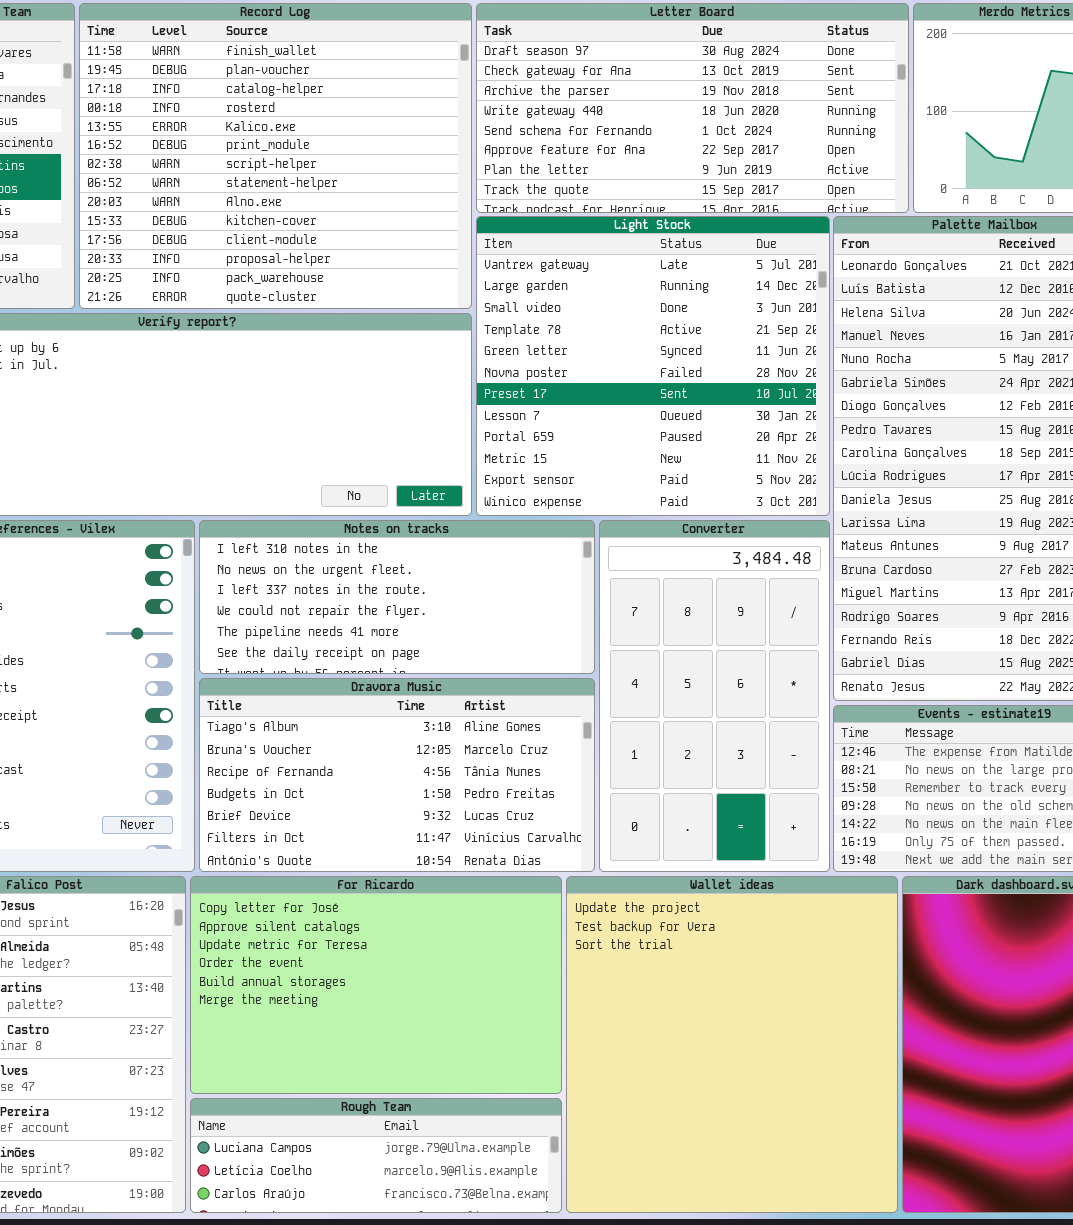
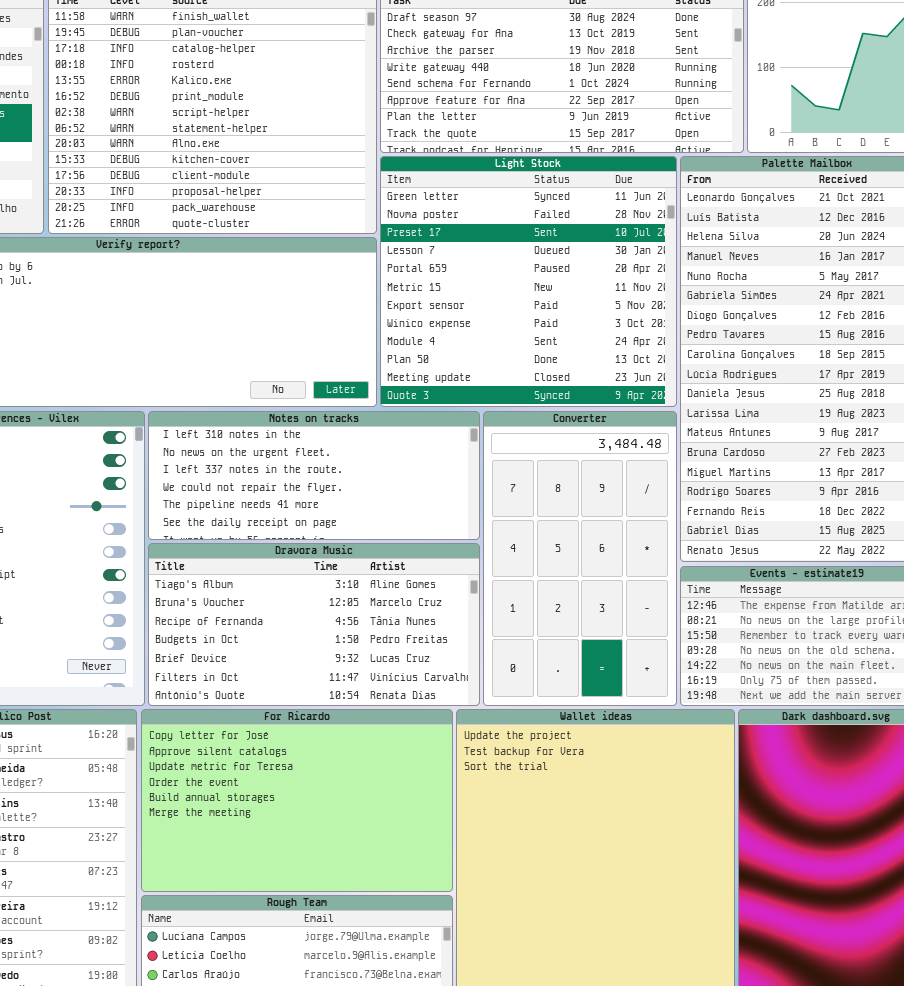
Light Stock: [476,216,830,516] -> [380,156,677,407], scrolled down 4 rows

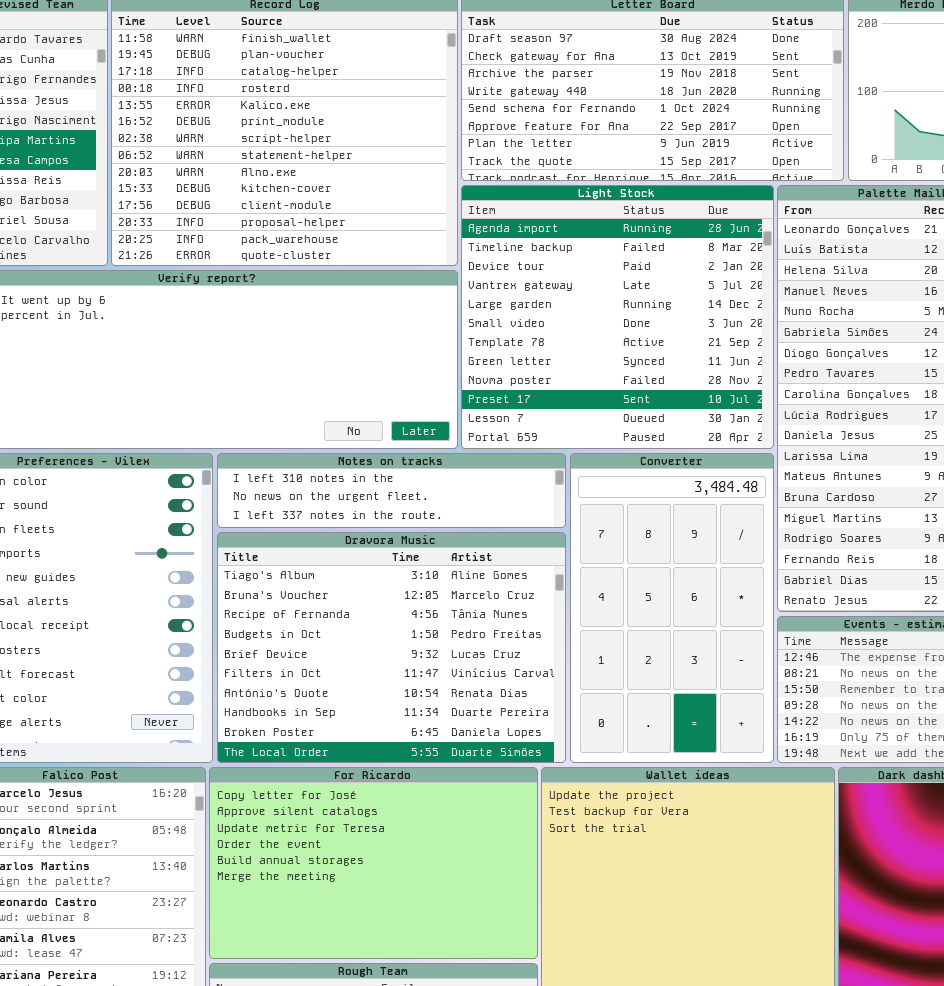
Light Stock: [380,156,677,407] -> [461,185,774,449], scrolled up 7 rows
Notes on tracks: [148,411,480,540] -> [217,453,566,528], resized
Dravora Music: [148,543,480,706] -> [217,532,566,763], resized

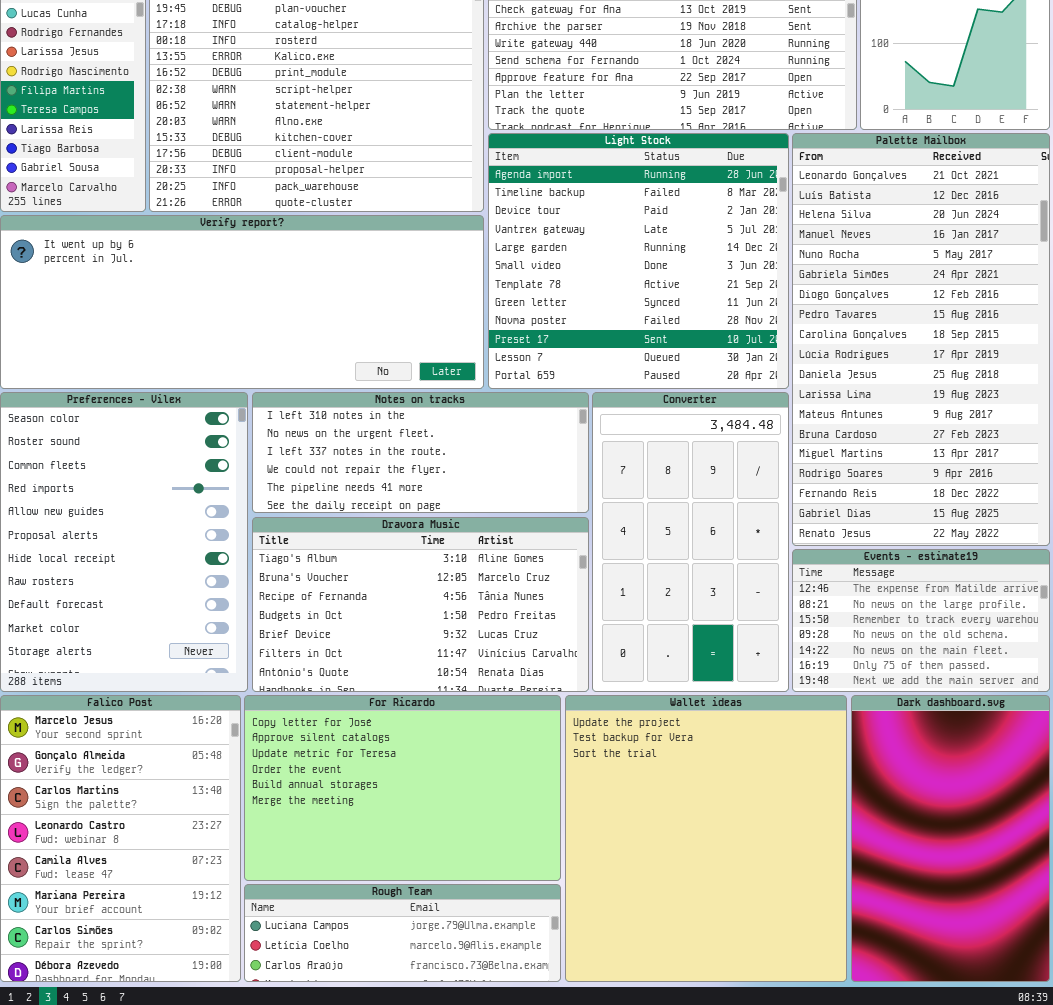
Notes on tracks: [217,453,566,528] -> [252,392,589,513], resized
Dravora Music: [217,532,566,763] -> [252,517,589,692], resized

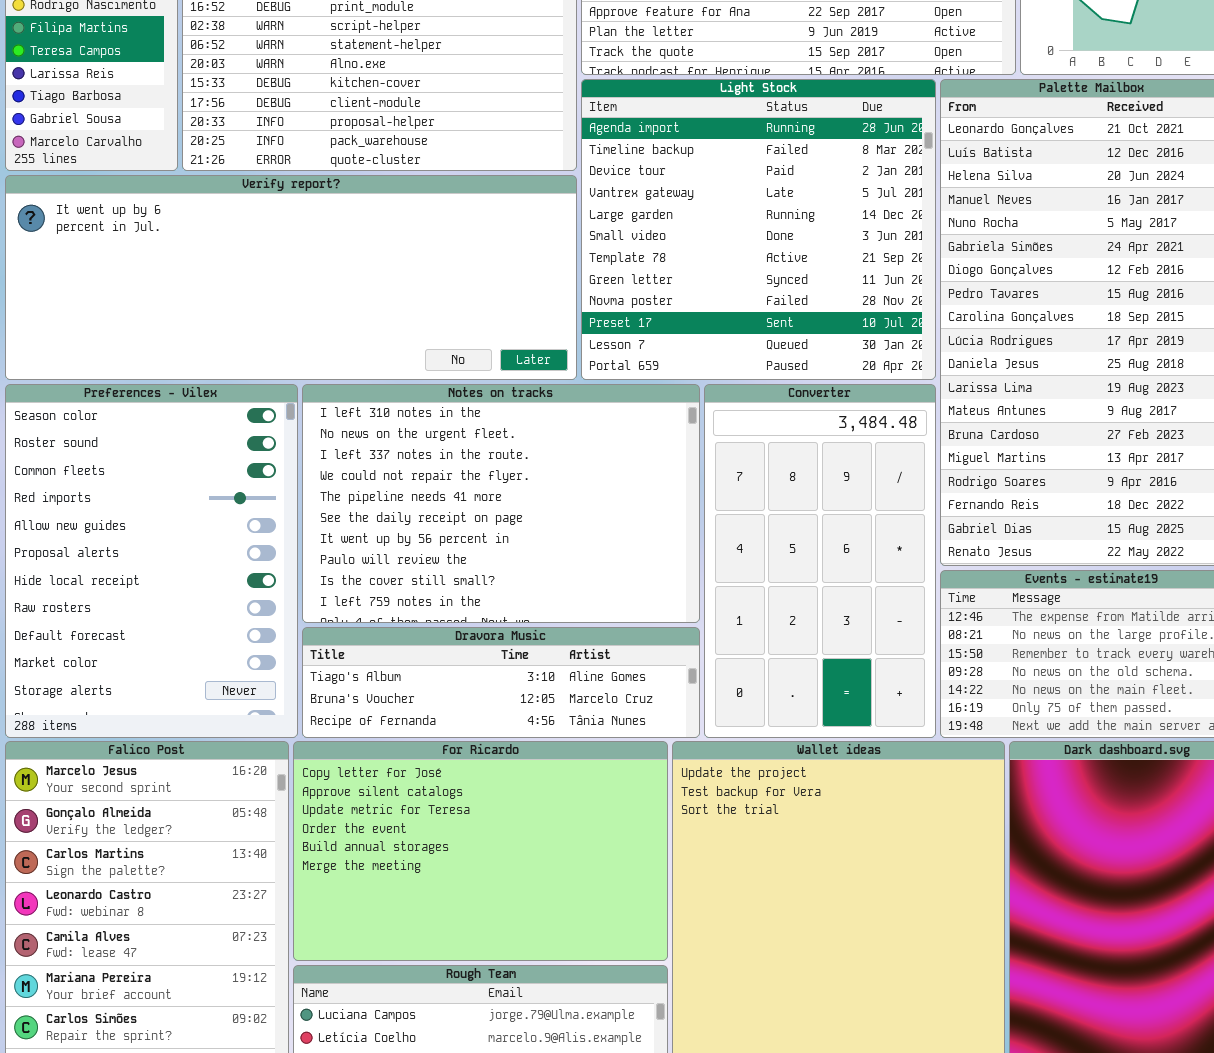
Notes on tracks: [252,392,589,513] -> [302,384,700,623], resized
Dravora Music: [252,517,589,692] -> [302,627,700,738], resized

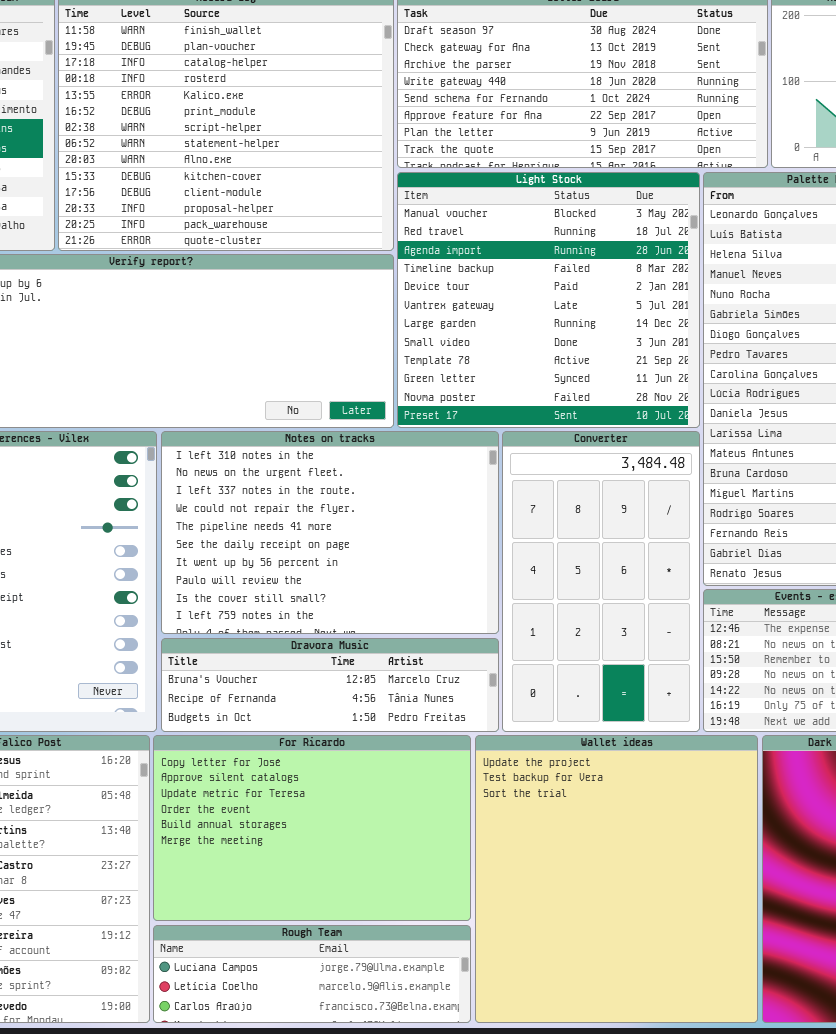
Light Stock: [581,79,936,380] -> [397,172,700,428], scrolled up 2 rows
Dravora Music: [302,627,700,738] -> [161,638,499,732], scrolled down 1 row

